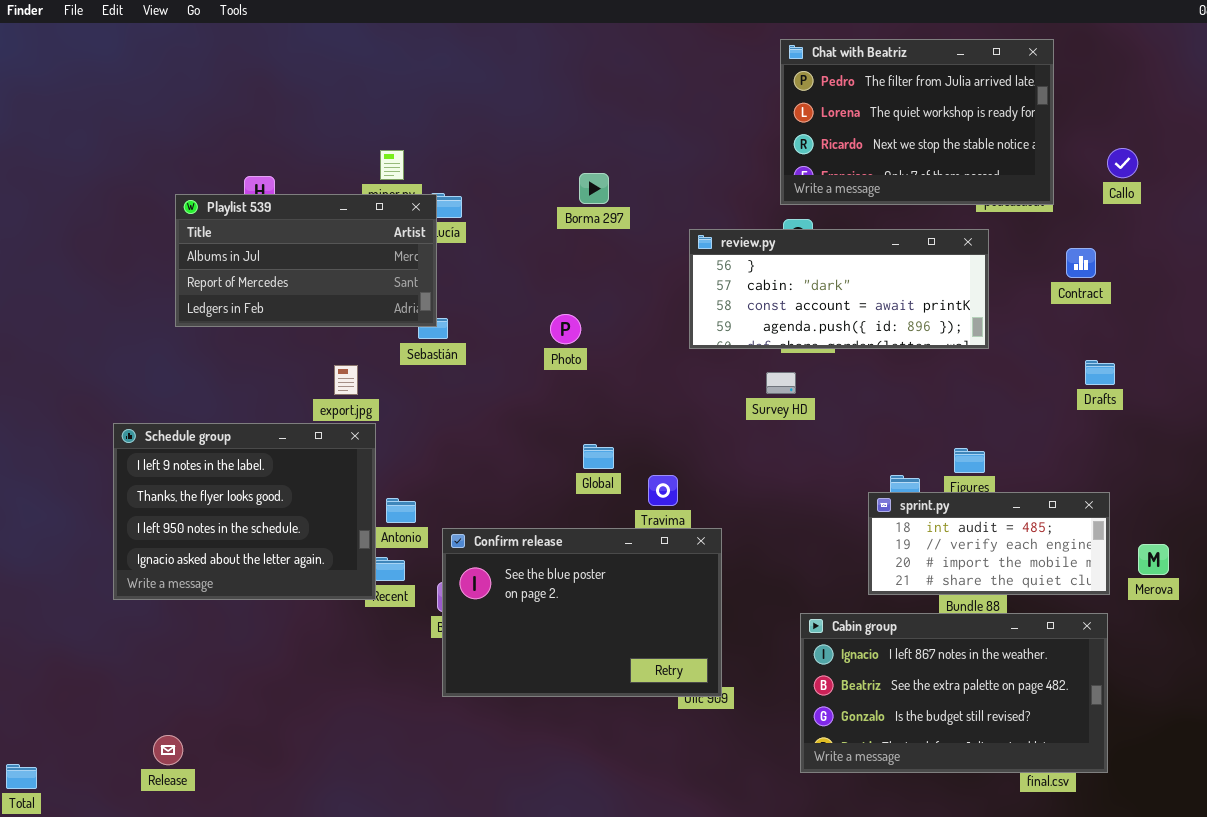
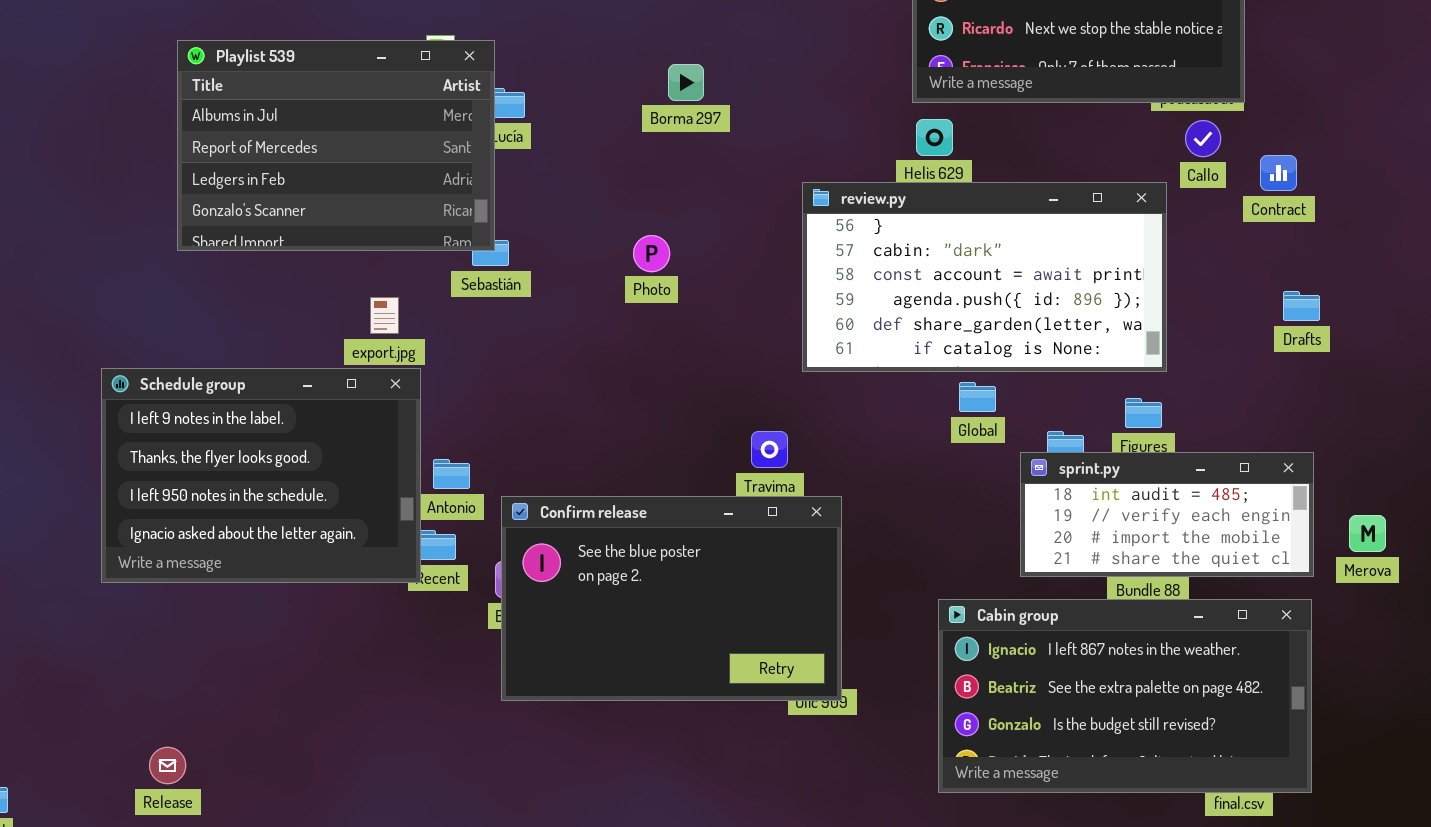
Callo: [1107,148,1138,178] -> [1185,120,1221,157], moved
Playlist 539: [175,194,437,327] -> [177,40,495,251], resized
review.py: [689,229,989,349] -> [802,182,1167,372], moved, resized
Global: [583,444,614,469] -> [959,382,996,412], moved

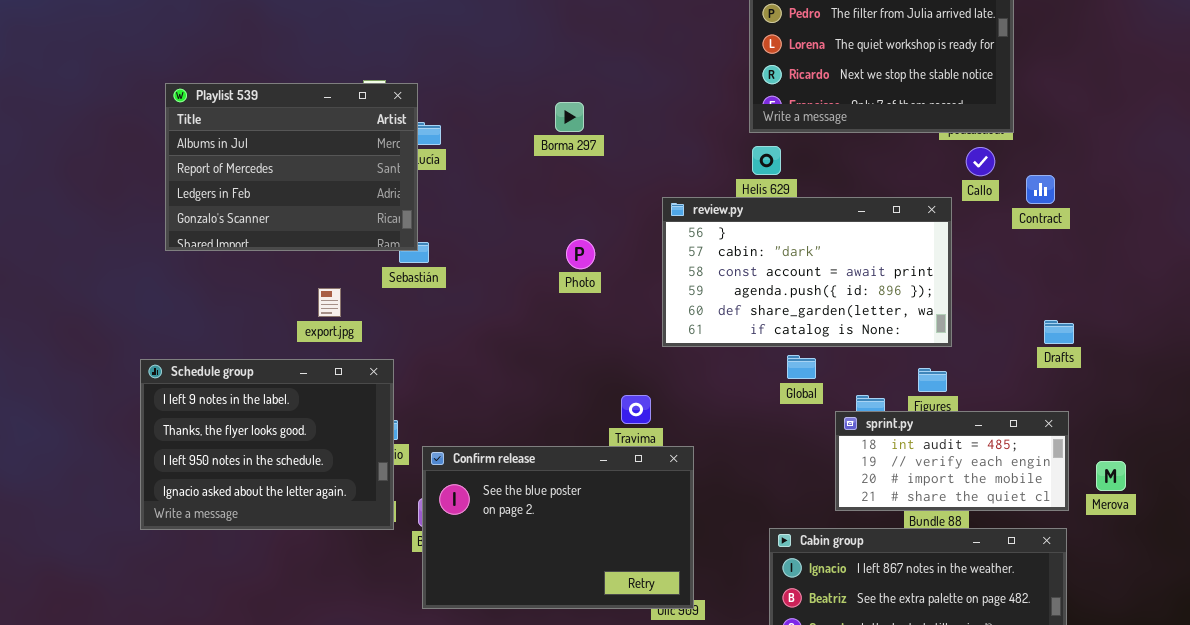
Photo: [633,235,670,272] -> [566,239,595,269], moved
Drafts: [1283,291,1320,321] -> [1044,320,1074,344], moved
Schedule group: [101,368,421,583] -> [140,359,394,530], moved

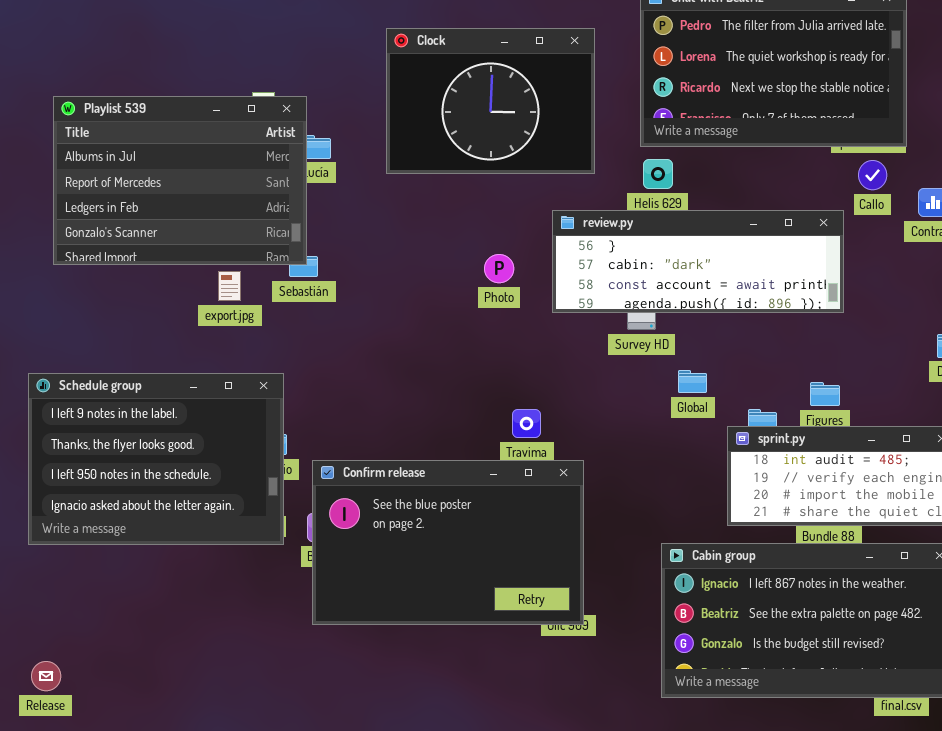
Clock: none -> [386,28,595,174], opened
review.py: [662,197,952,347] -> [552,210,844,313], resized
Photo: [566,239,595,269] -> [484,254,514,283], moved
export.jpg: [318,288,341,317] -> [218,271,241,301], moved

